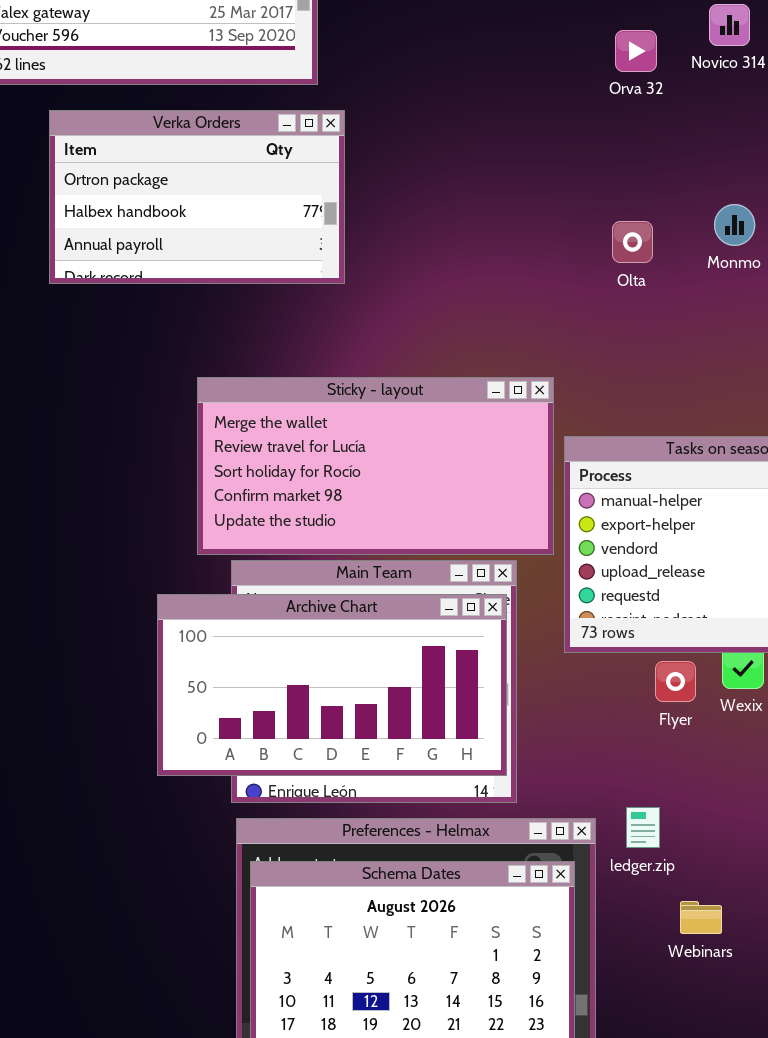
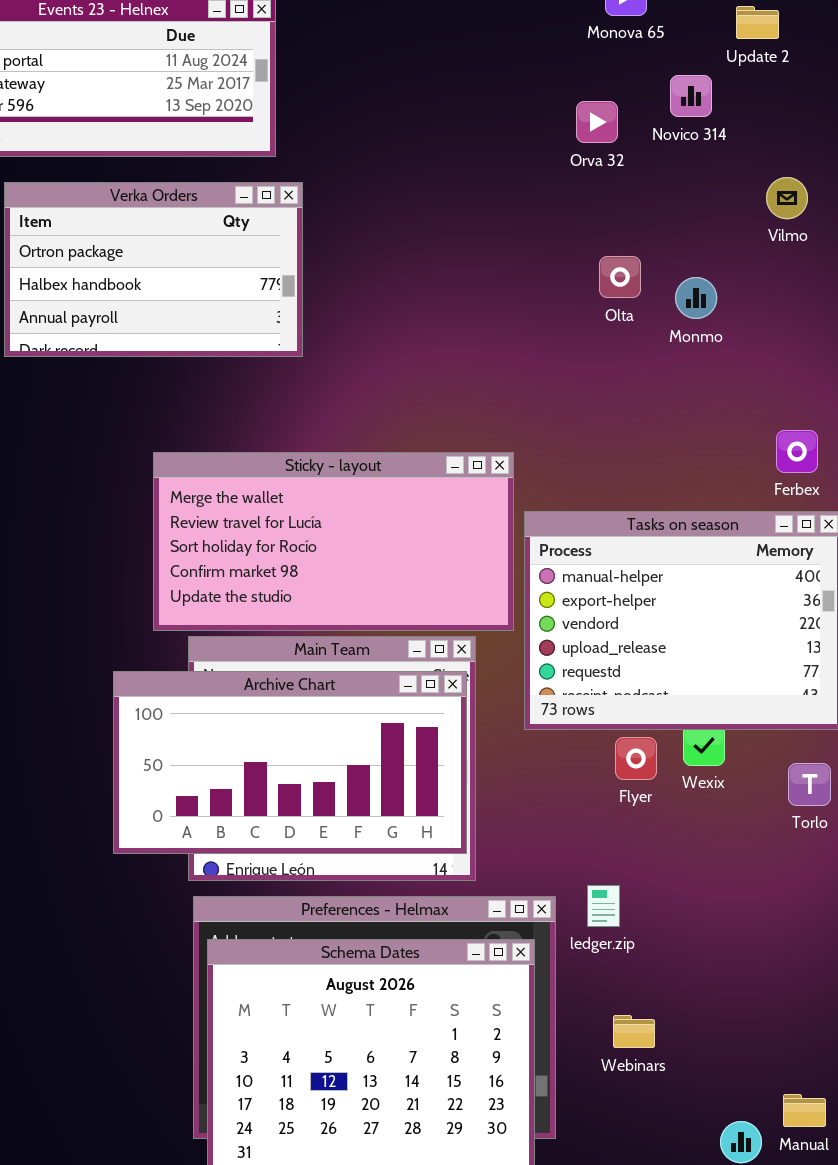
Olta: [612,221,653,263] -> [599,256,641,298], moved
Webinars: [680,901,722,934] -> [613,1015,655,1048], moved

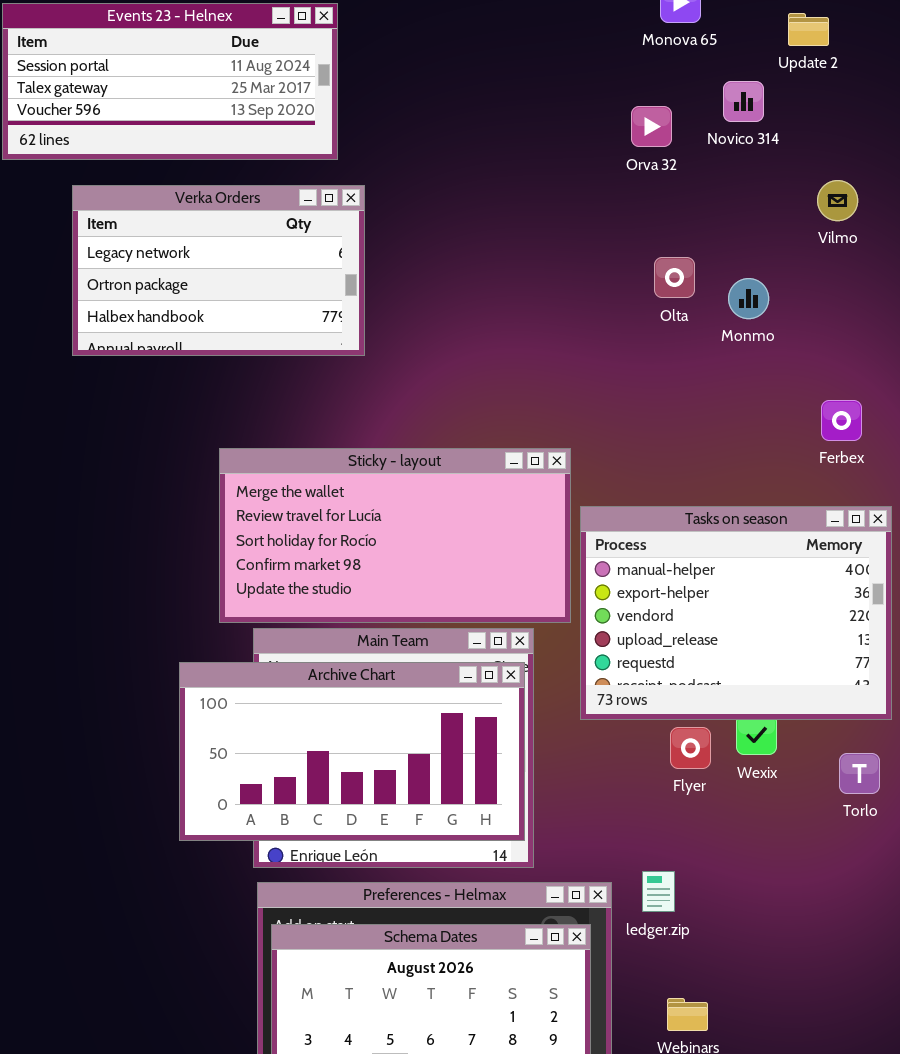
Verka Orders: [4,182,303,357] -> [72,185,365,356], scrolled up 1 row
Ferbex: [776,430,818,473] -> [821,400,862,441], moved

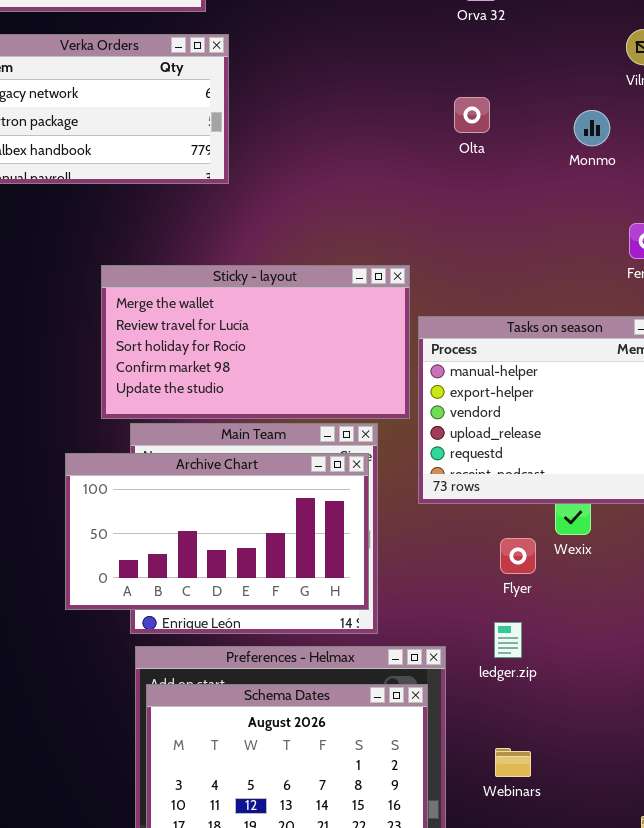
Olta: [654,257,695,298] -> [454,97,490,133], moved
Monmo: [728,278,769,319] -> [574,110,610,146], moved
Flyer: [670,727,711,769] -> [500,538,536,574], moved
ledger.zip: [642,871,675,912] -> [494,622,522,658], moved

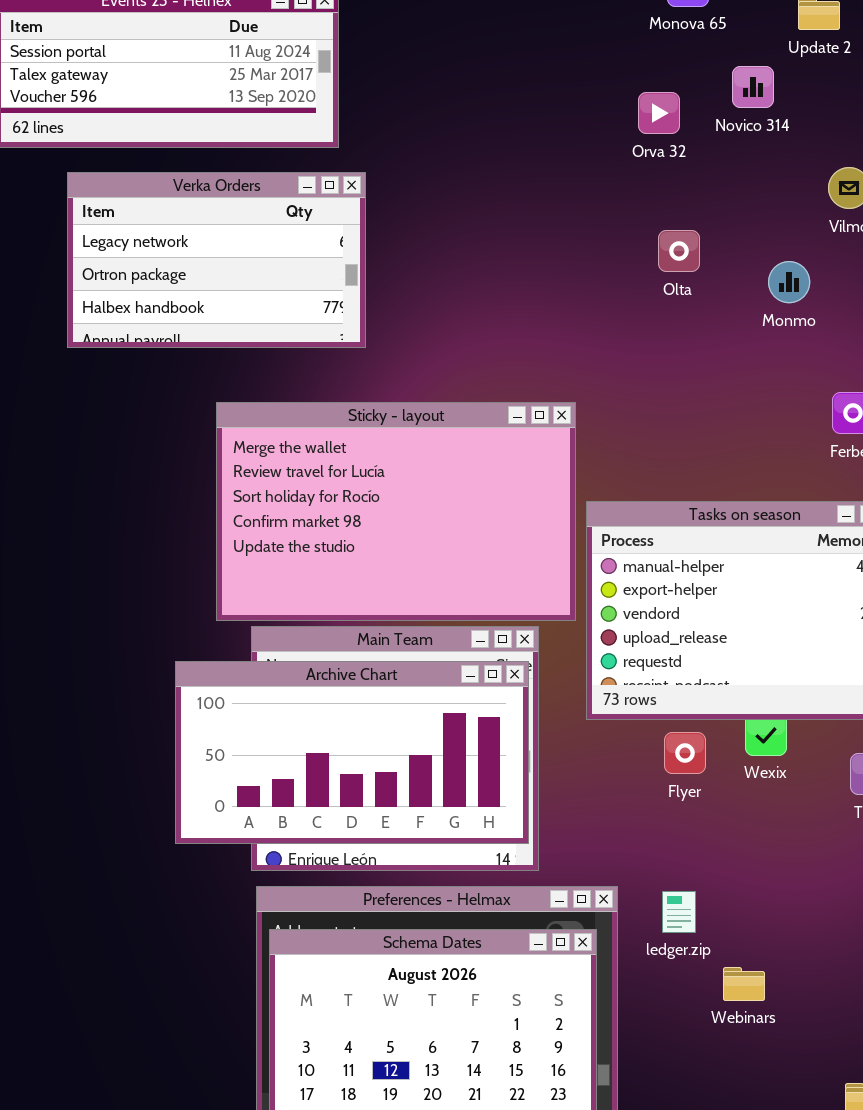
Olta: [454,97,490,133] -> [658,230,700,272], moved
Sticky - layout: [101,265,410,419] -> [216,402,576,621], resized
Flyer: [500,538,536,574] -> [664,732,706,774], moved
ledger.zip: [494,622,522,658] -> [662,891,696,933], moved
Webinars: [495,748,531,777] -> [723,967,765,1001], moved

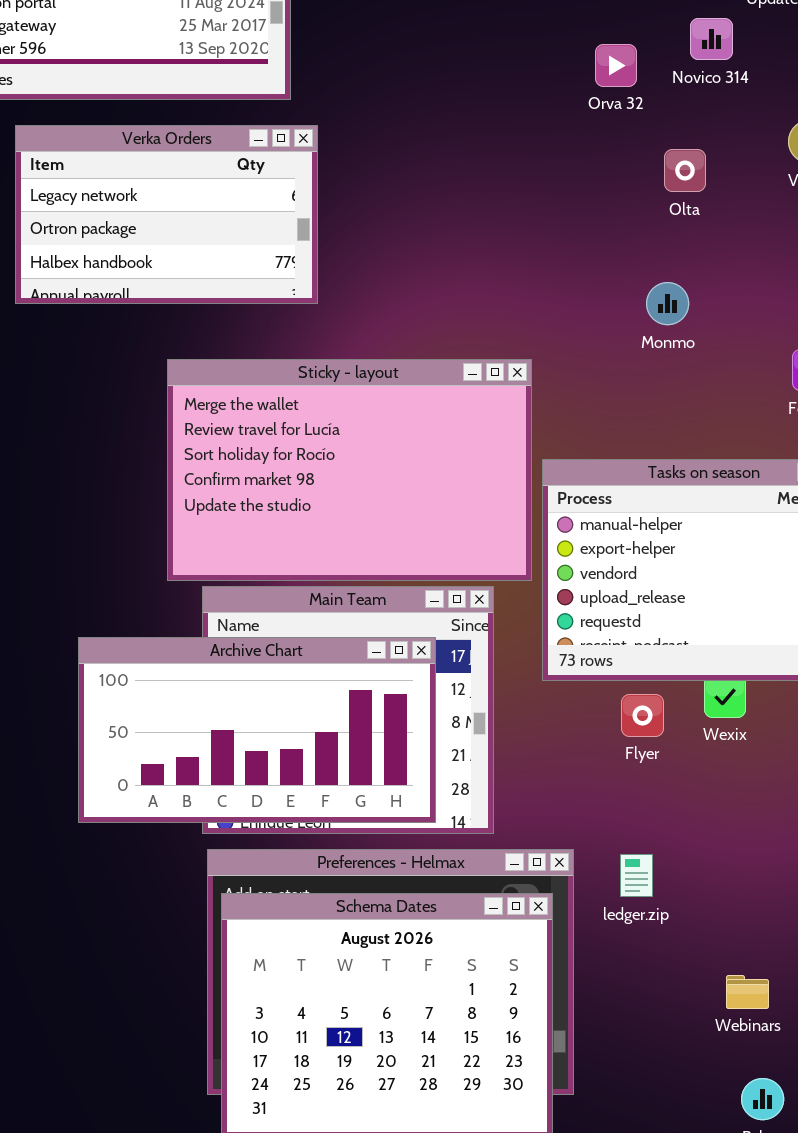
Olta: [658,230,700,272] -> [664,149,706,192], moved
Monmo: [768,261,810,303] -> [646,282,689,325], moved
Archive Chart: [175,661,529,844] -> [78,637,436,823], moved
Webinars: [723,967,765,1001] -> [726,975,769,1009], moved

